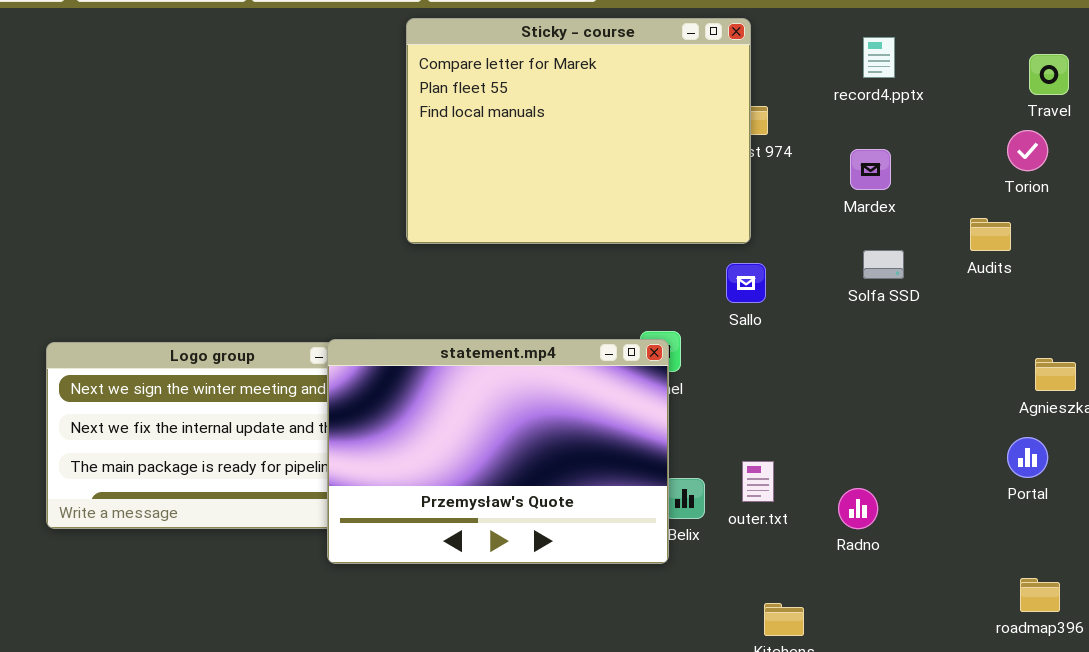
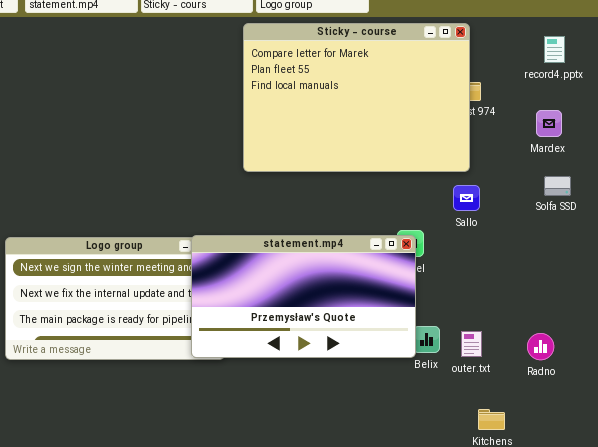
statement.mp4: [327,339,669,564] -> [191,235,416,358], resized
outer.txt: [742,461,774,502] -> [461,331,482,357], moved

